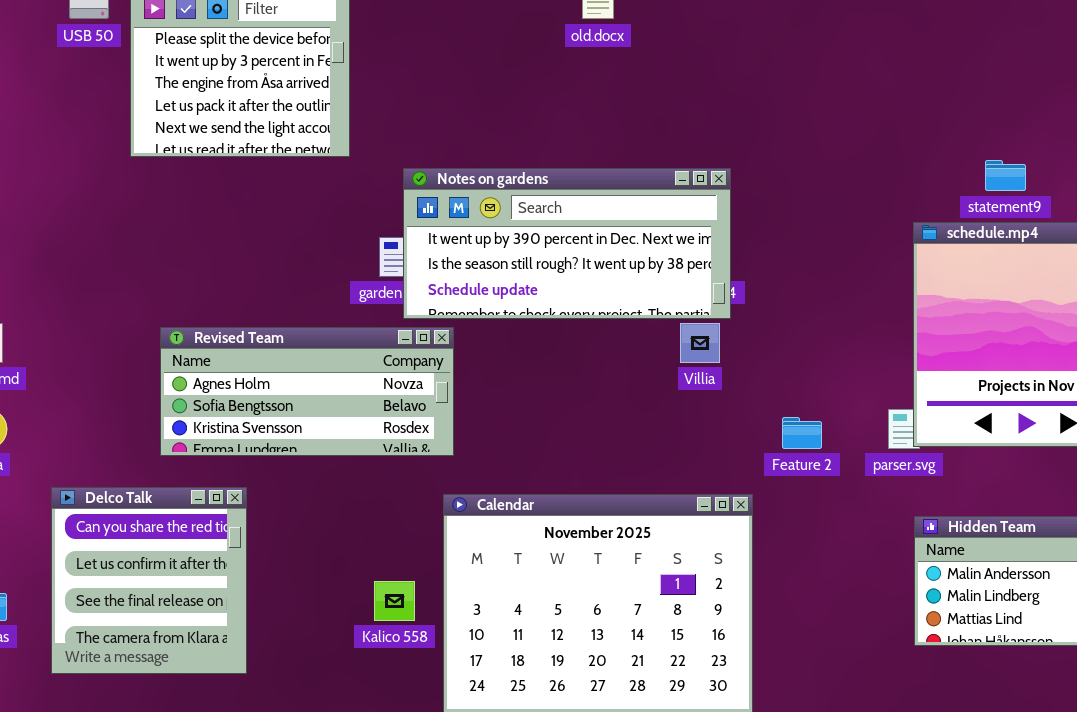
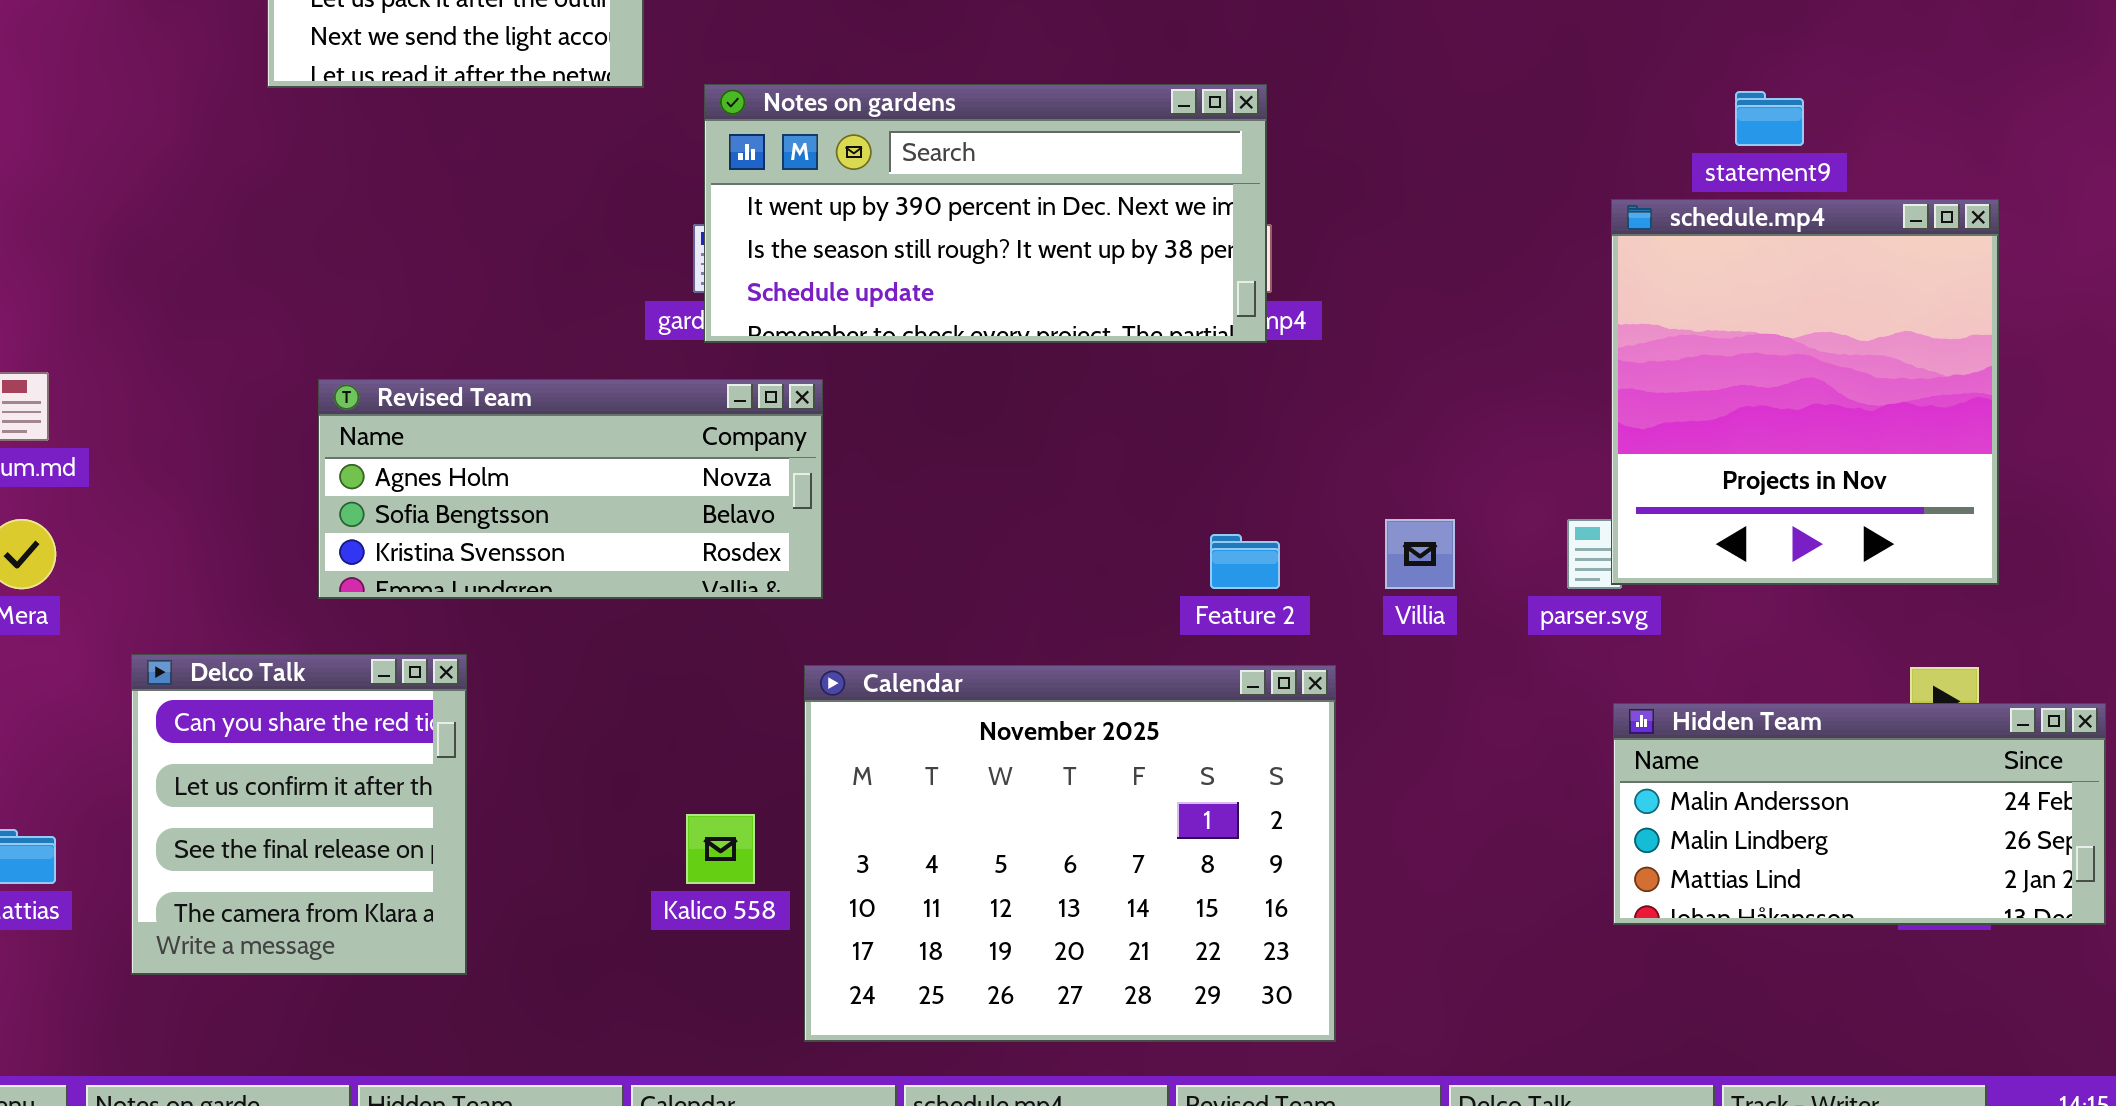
Notes on gardens: [403,168,731,319] -> [704,84,1267,343], moved
Villia: [680,323,720,363] -> [1385,519,1455,589], moved
Feature 2: [782,417,822,449] -> [1210,534,1280,589], moved

